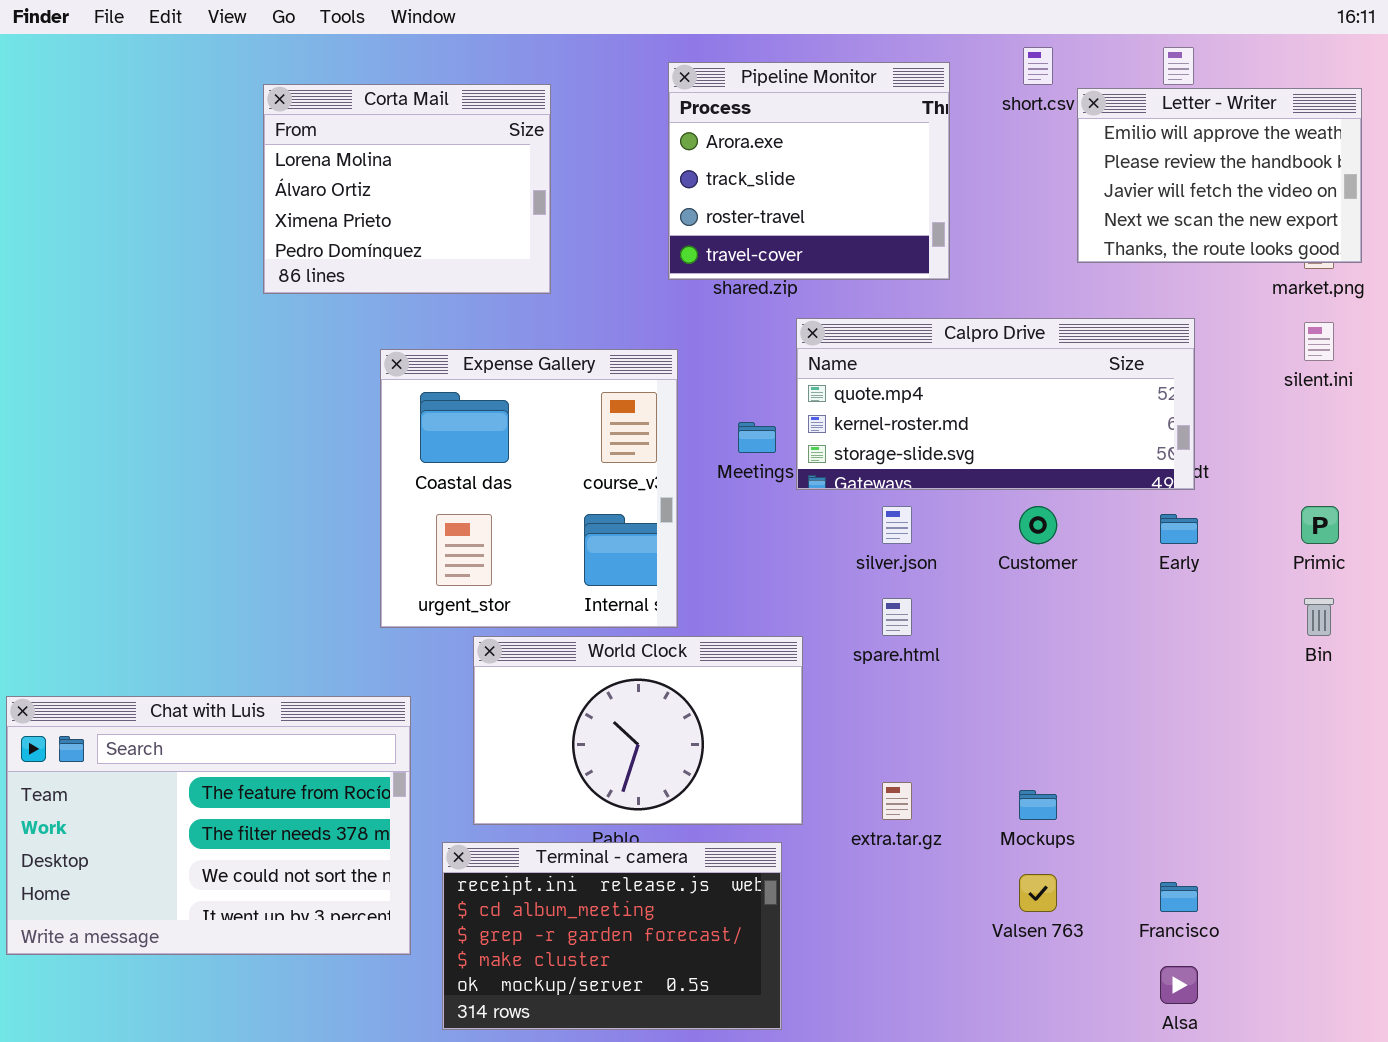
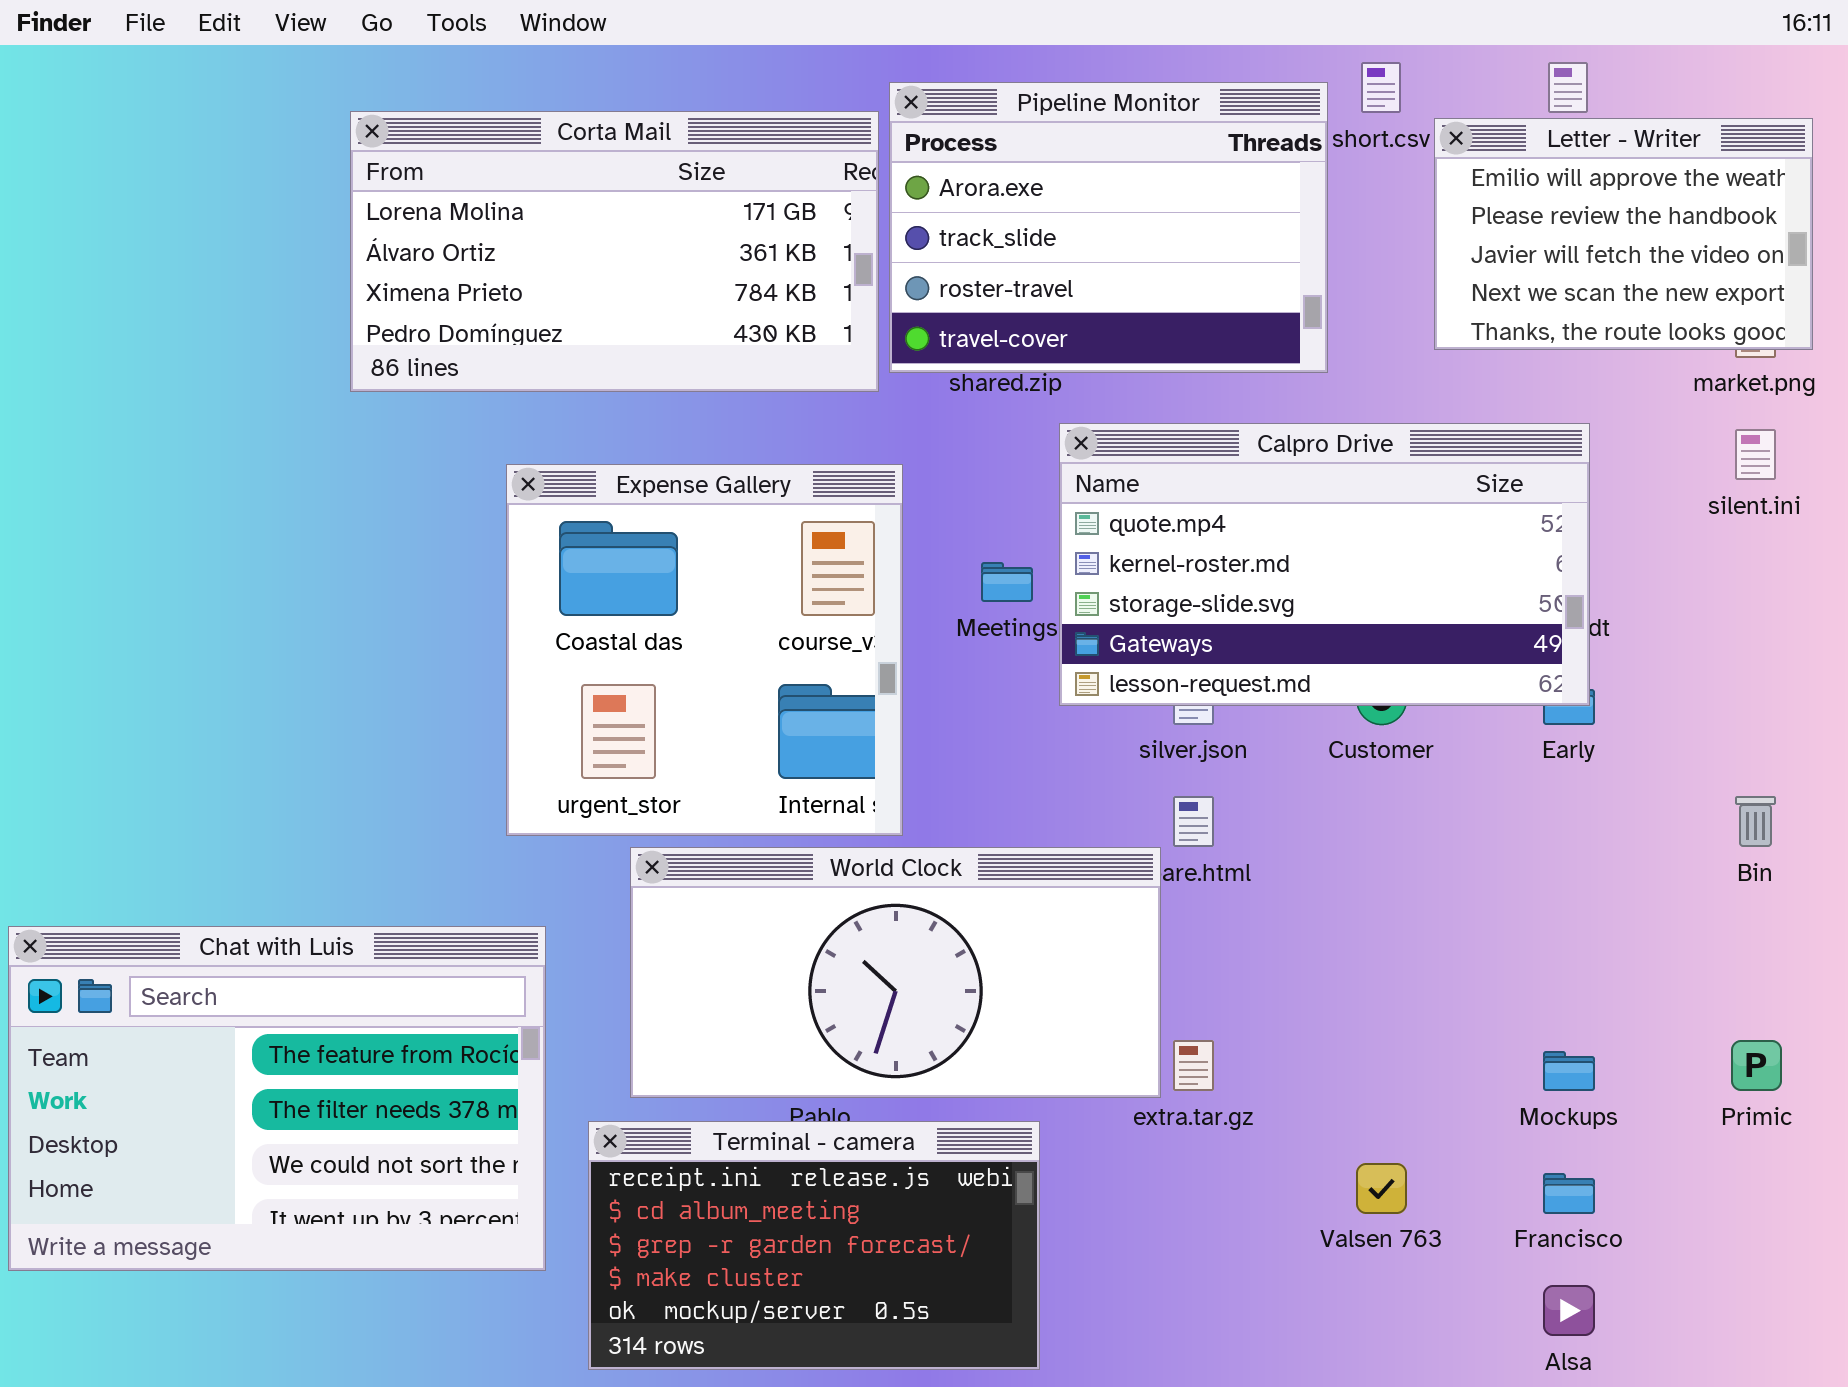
Pipeline Monitor: [668,62,950,280] -> [889,82,1328,373], resized
Corta Mail: [263,84,551,294] -> [350,111,879,392], resized
Calpro Drive: [796,318,1195,490] -> [1059,423,1590,706], resized
Primic: [1301,506,1339,544] -> [1731,1040,1782,1091], moved
World Clock: [473,636,803,825] -> [630,847,1161,1098], resized
Mockups: [1019,790,1057,820] -> [1543,1051,1595,1091], moved

